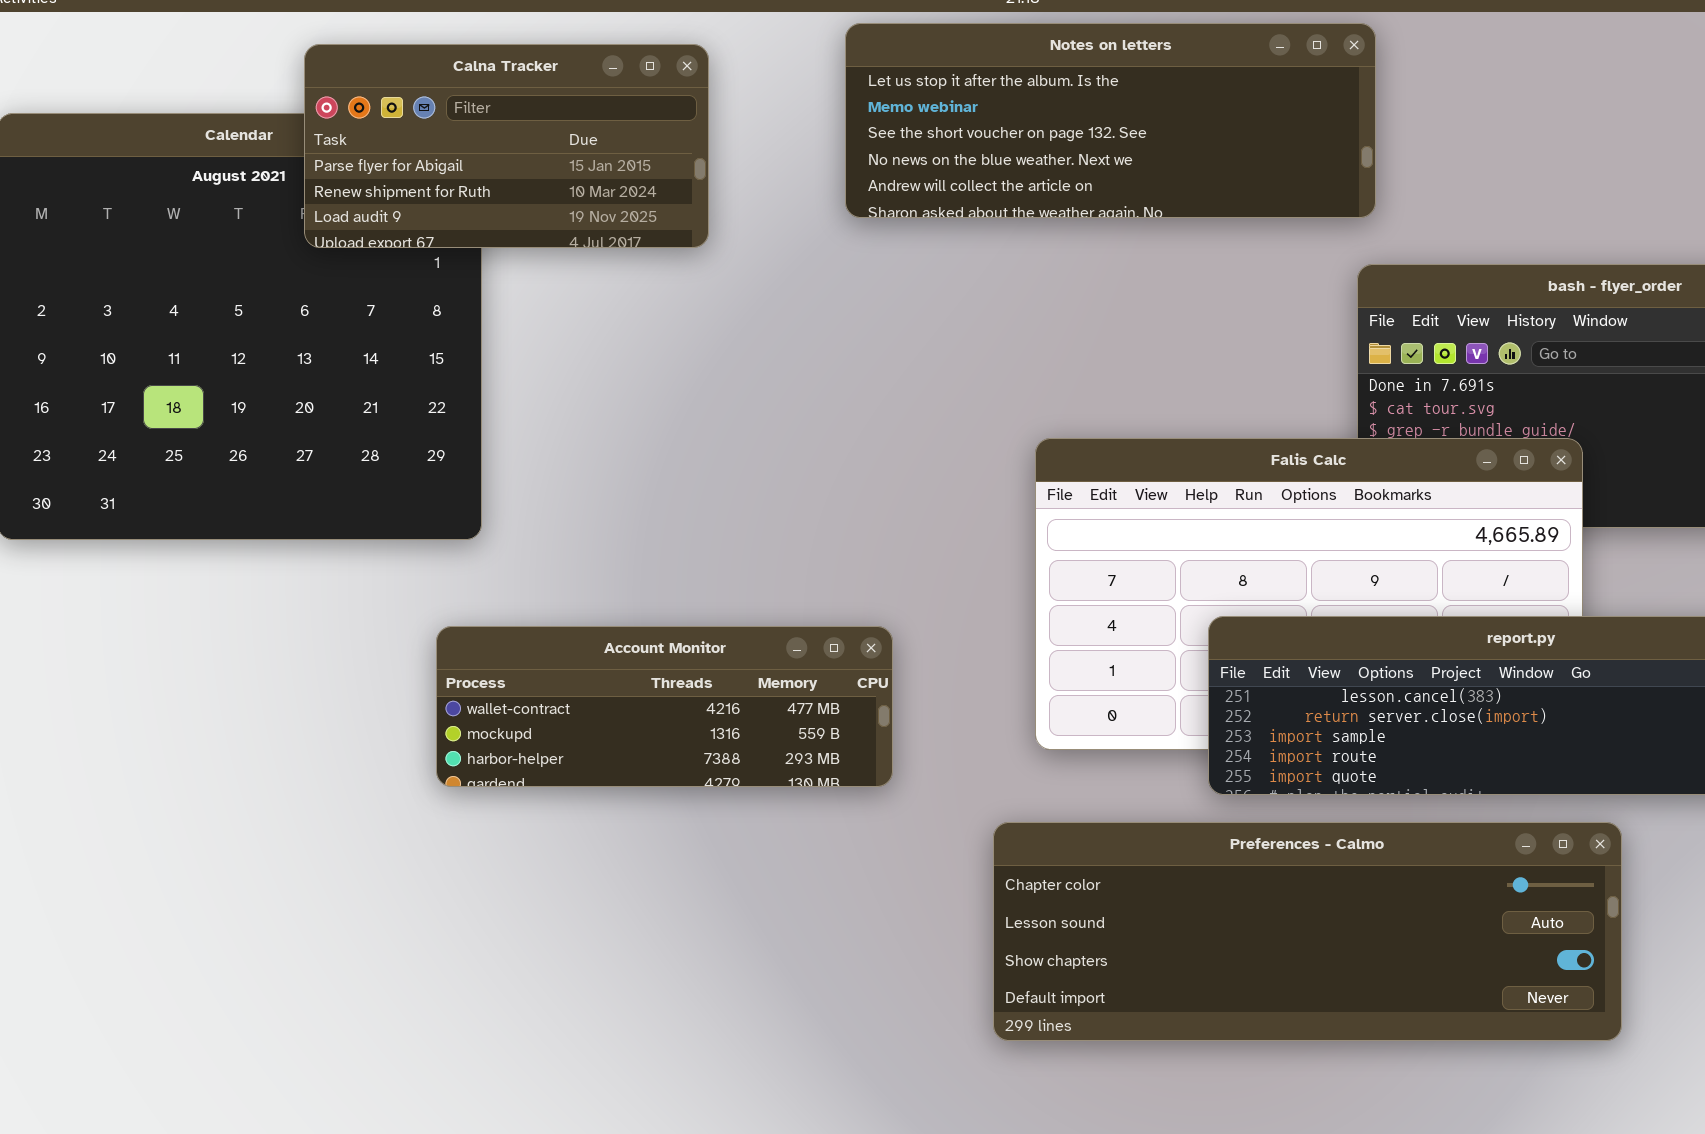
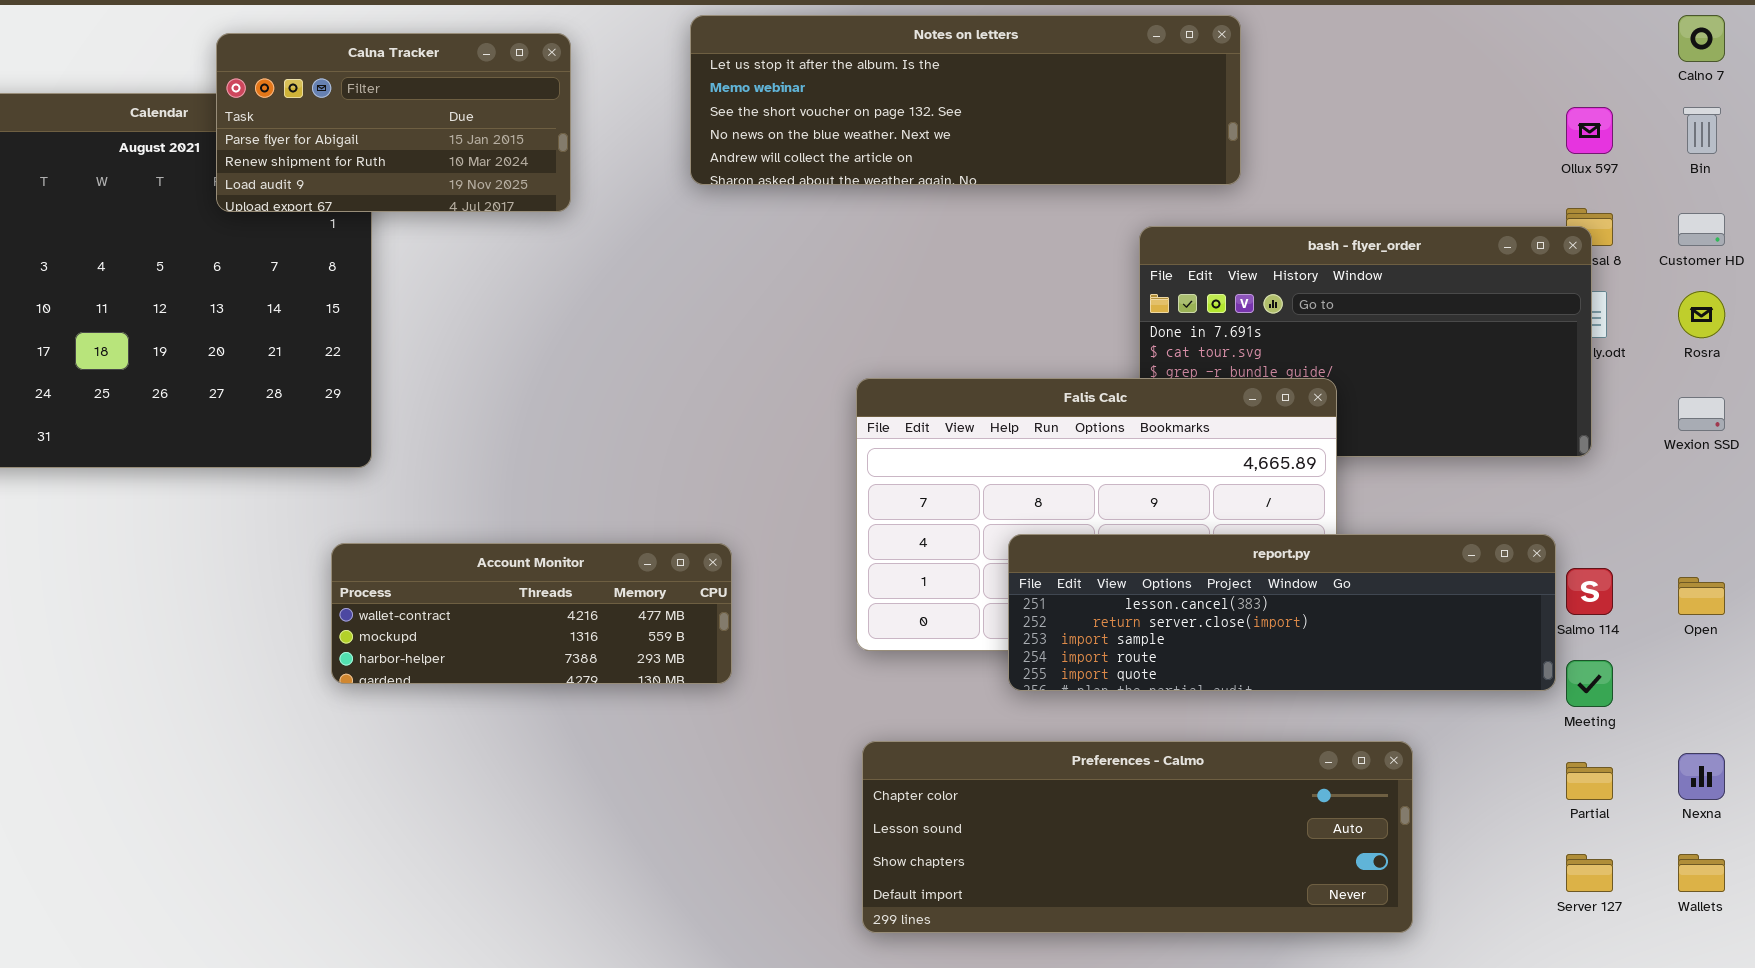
Notes on letters: [845,23,1376,218] -> [690,15,1241,185], resized
Preferences - Calmo: [993,822,1622,1041] -> [862,741,1413,933], moved

